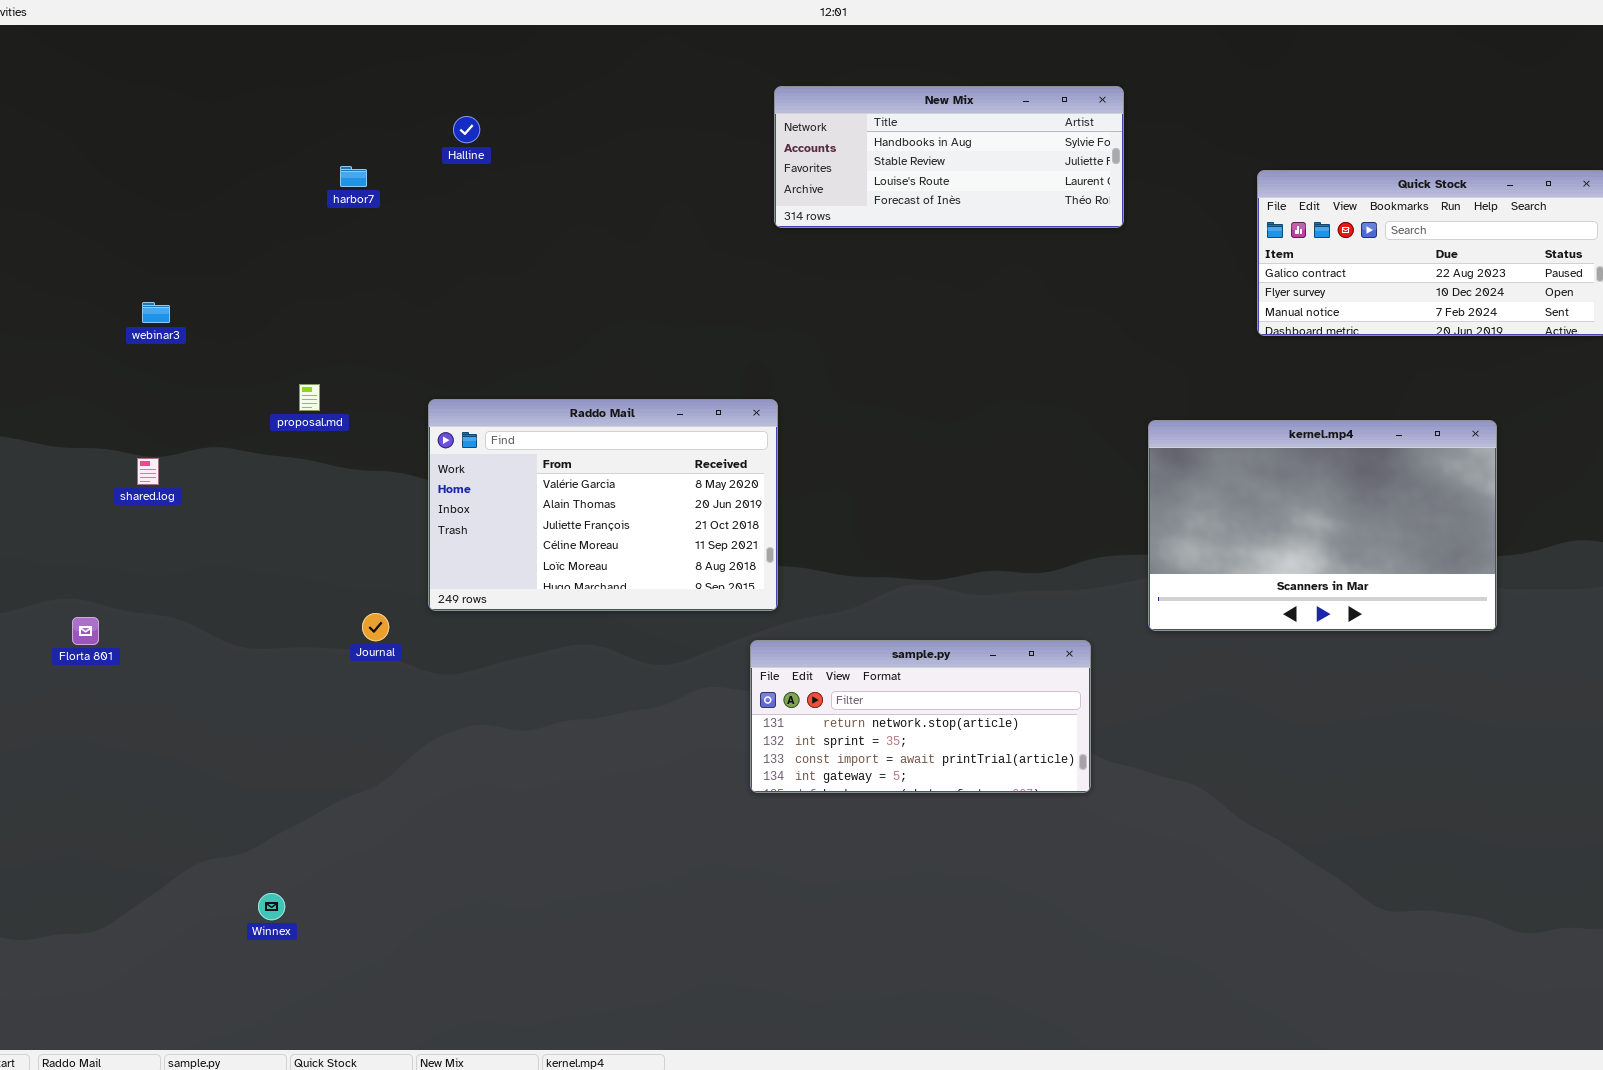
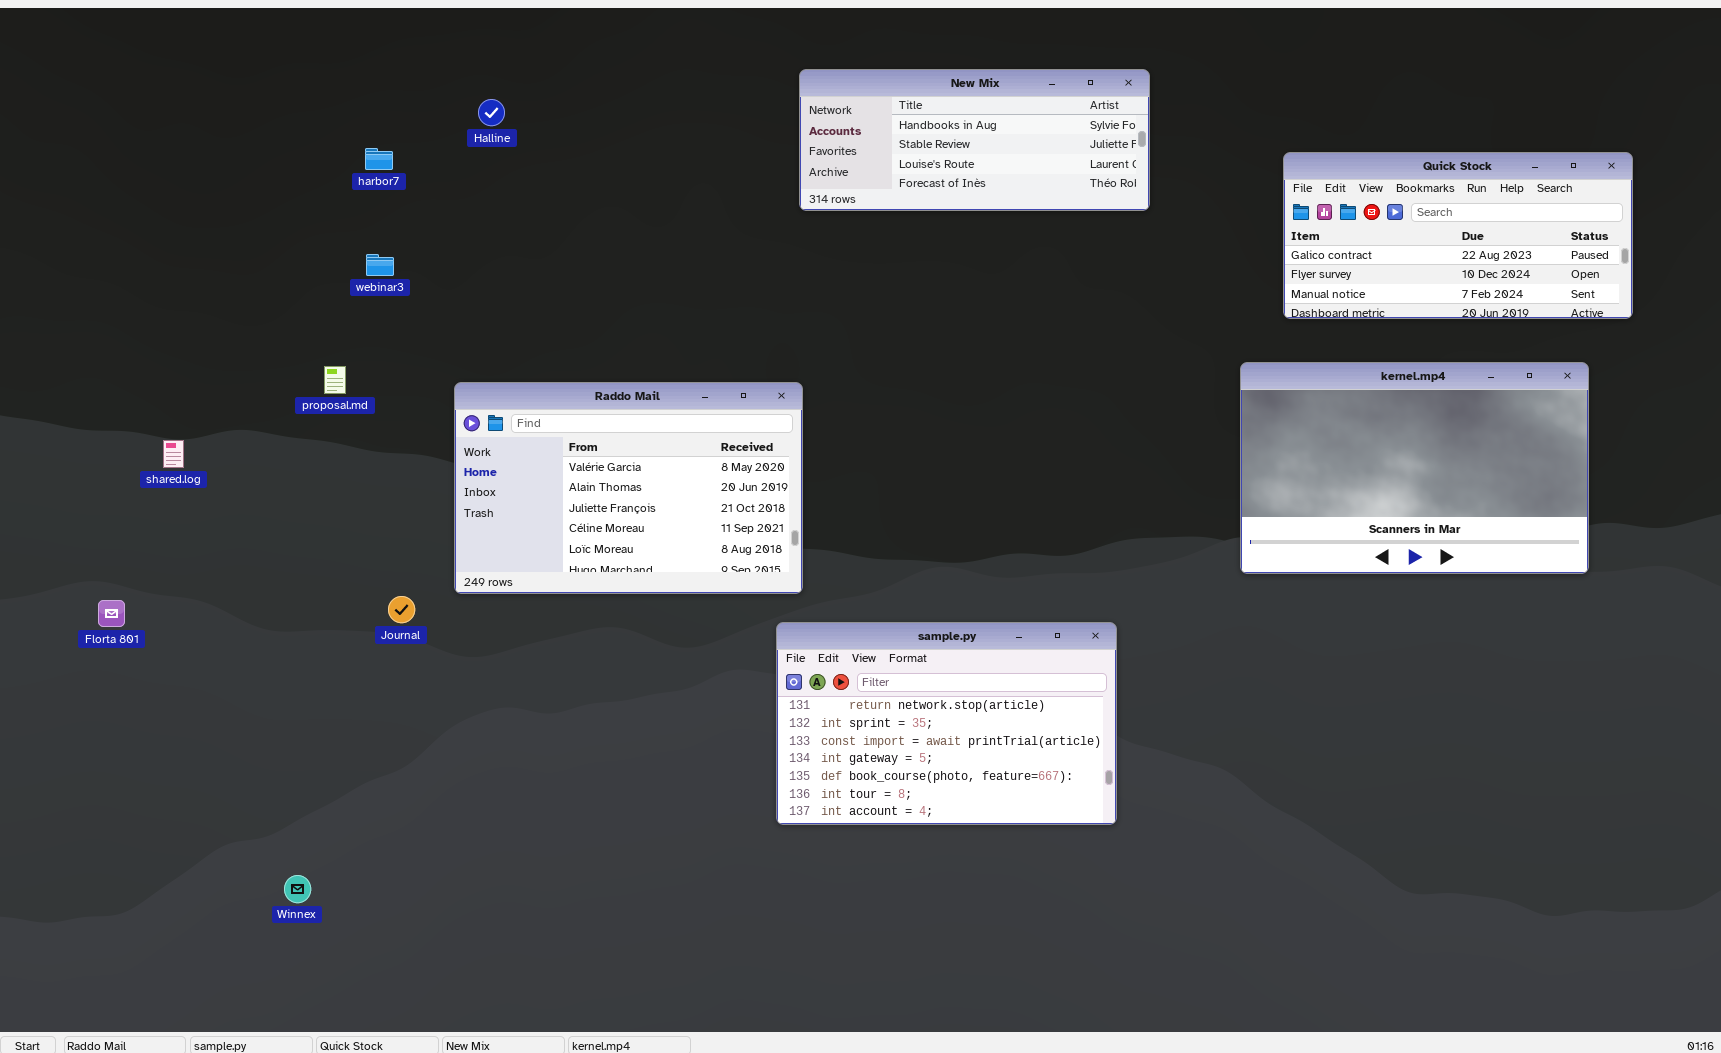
webinar3: [142,302,170,323] -> [366,254,394,276], moved
kernel.mp4: [1148,420,1497,631] -> [1240,362,1589,574], moved
sample.py: [750,640,1091,793] -> [776,622,1117,825], resized

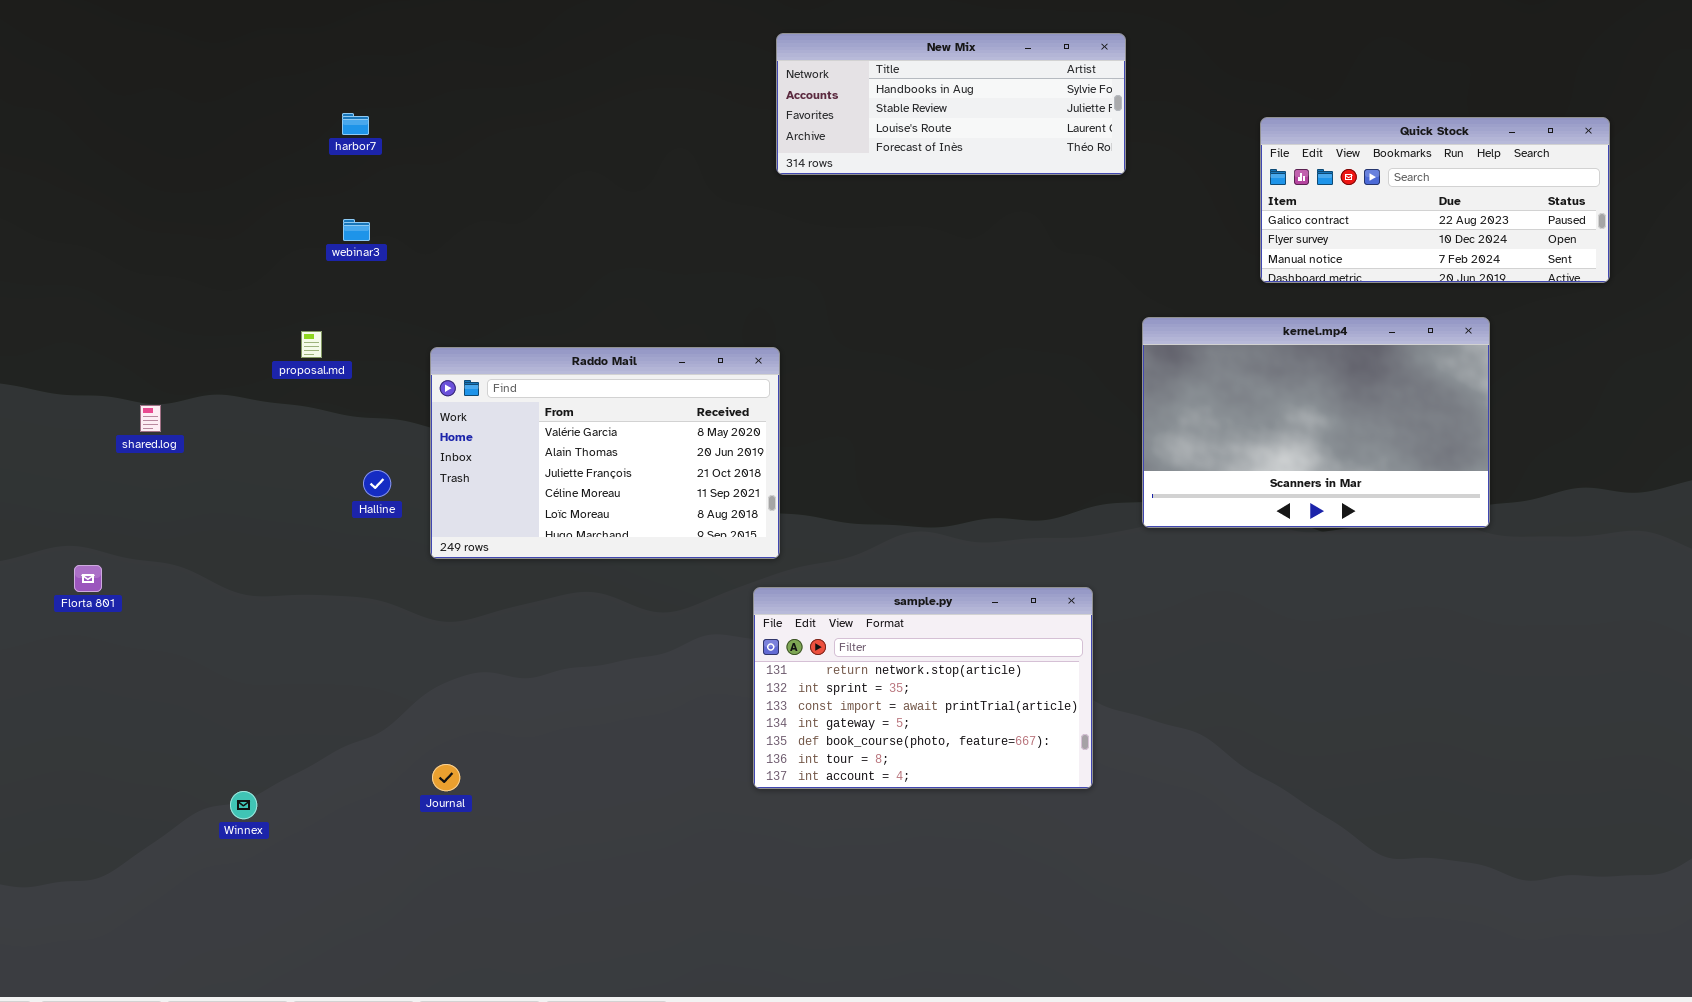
Halline: [478,99,505,126] -> [363,470,391,497], moved
kernel.mp4: [1240,362,1589,574] -> [1142,317,1490,528], moved
Journal: [388,596,415,623] -> [432,764,460,791], moved
Winnex: [284,875,311,903] -> [230,791,257,819], moved

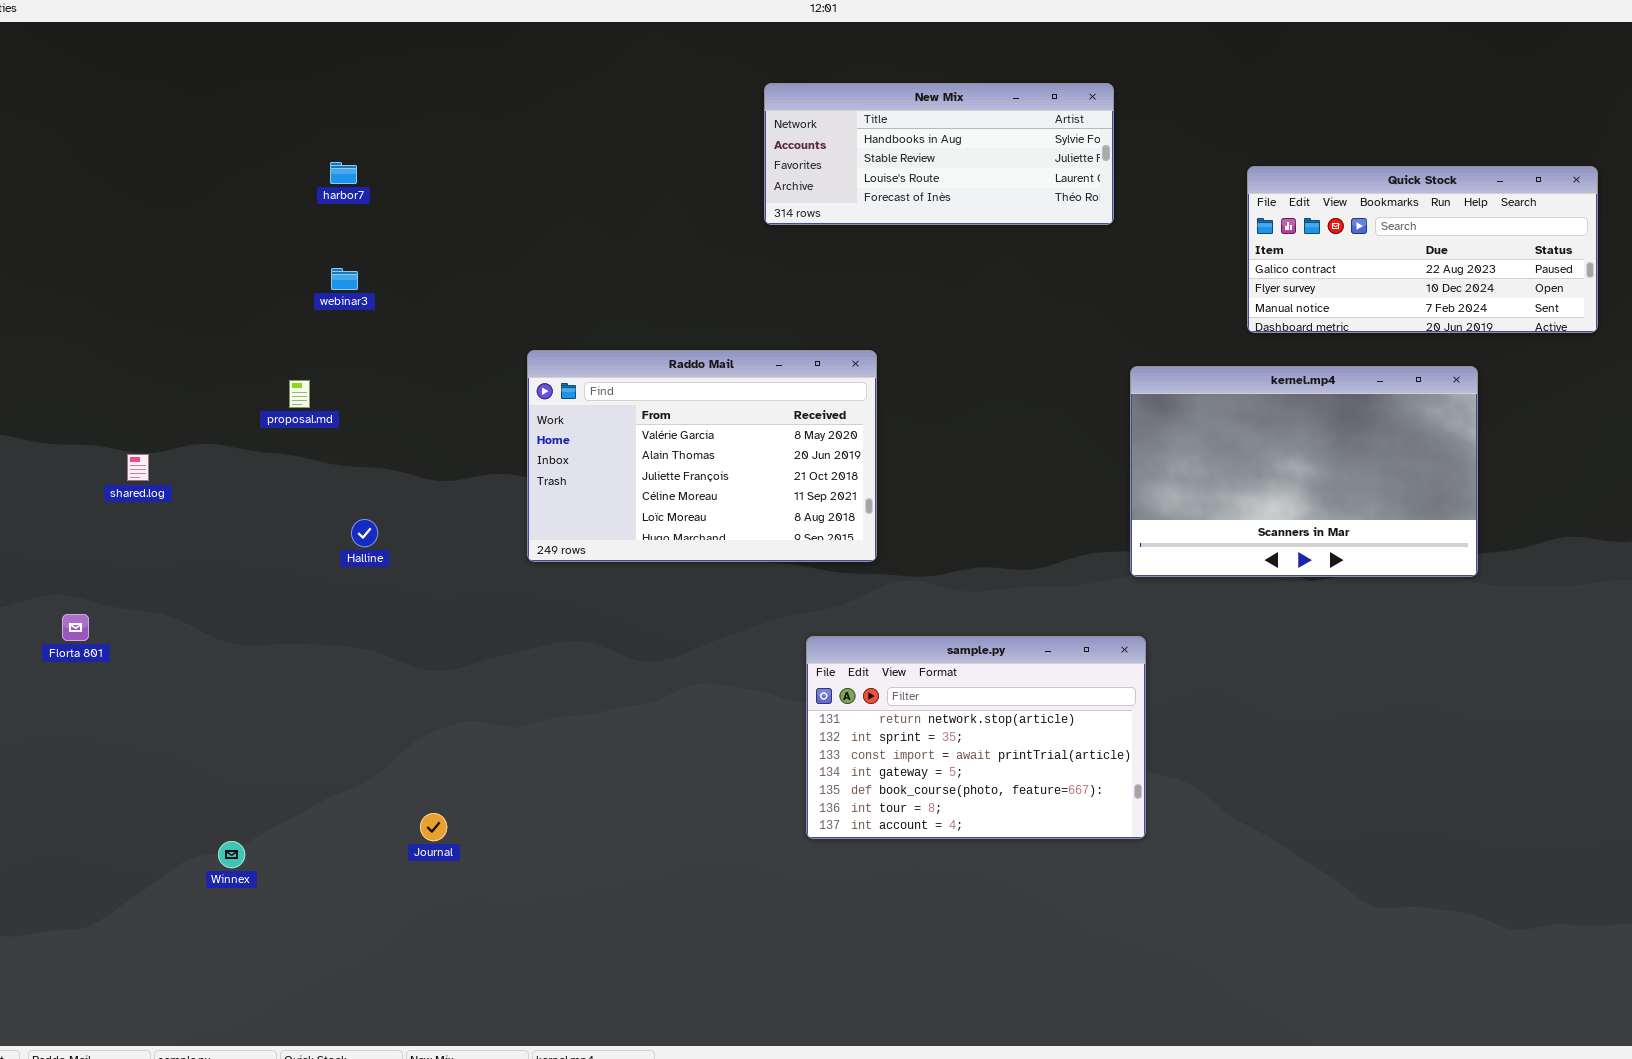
Raddo Mail: [430,347,780,559] -> [527,350,877,562], moved
sample.py: [753,587,1093,789] -> [806,636,1146,839], moved

